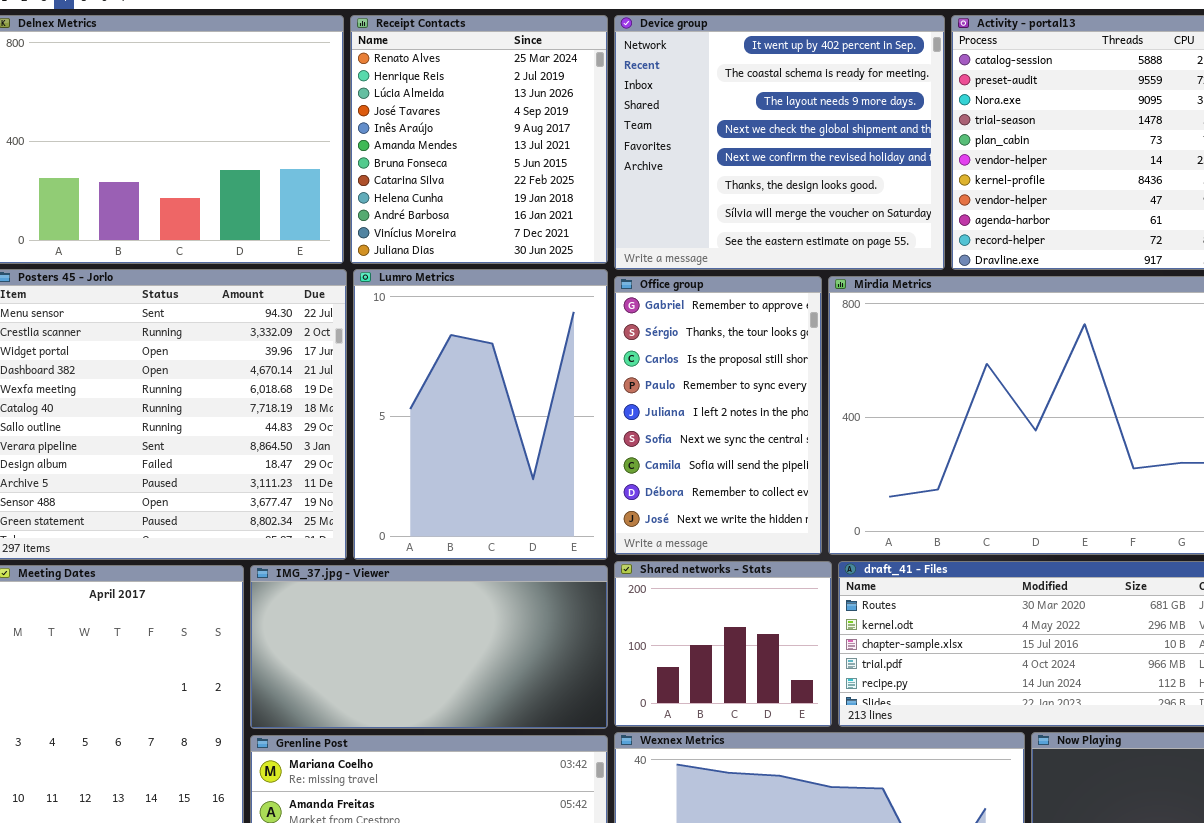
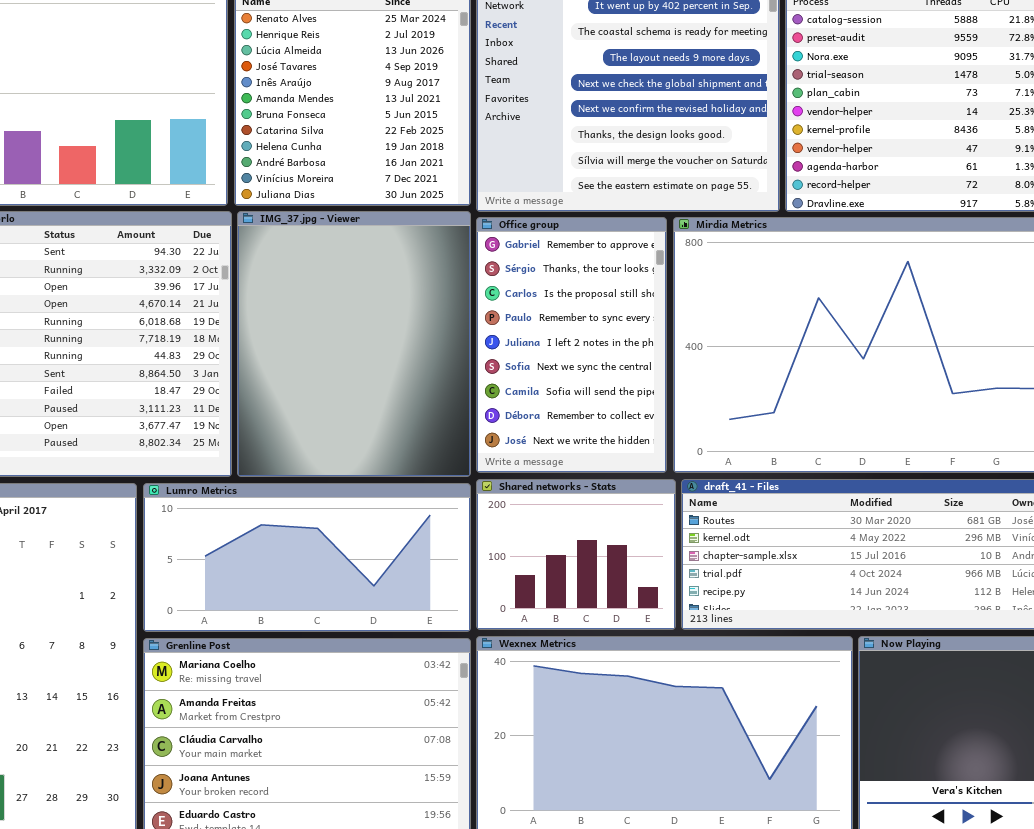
Lumro Metrics: [353,269,608,560] -> [143,483,471,632], moved, resized
IMG_37.jpg - Viewer: [250,565,608,729] -> [237,211,471,477], moved, resized

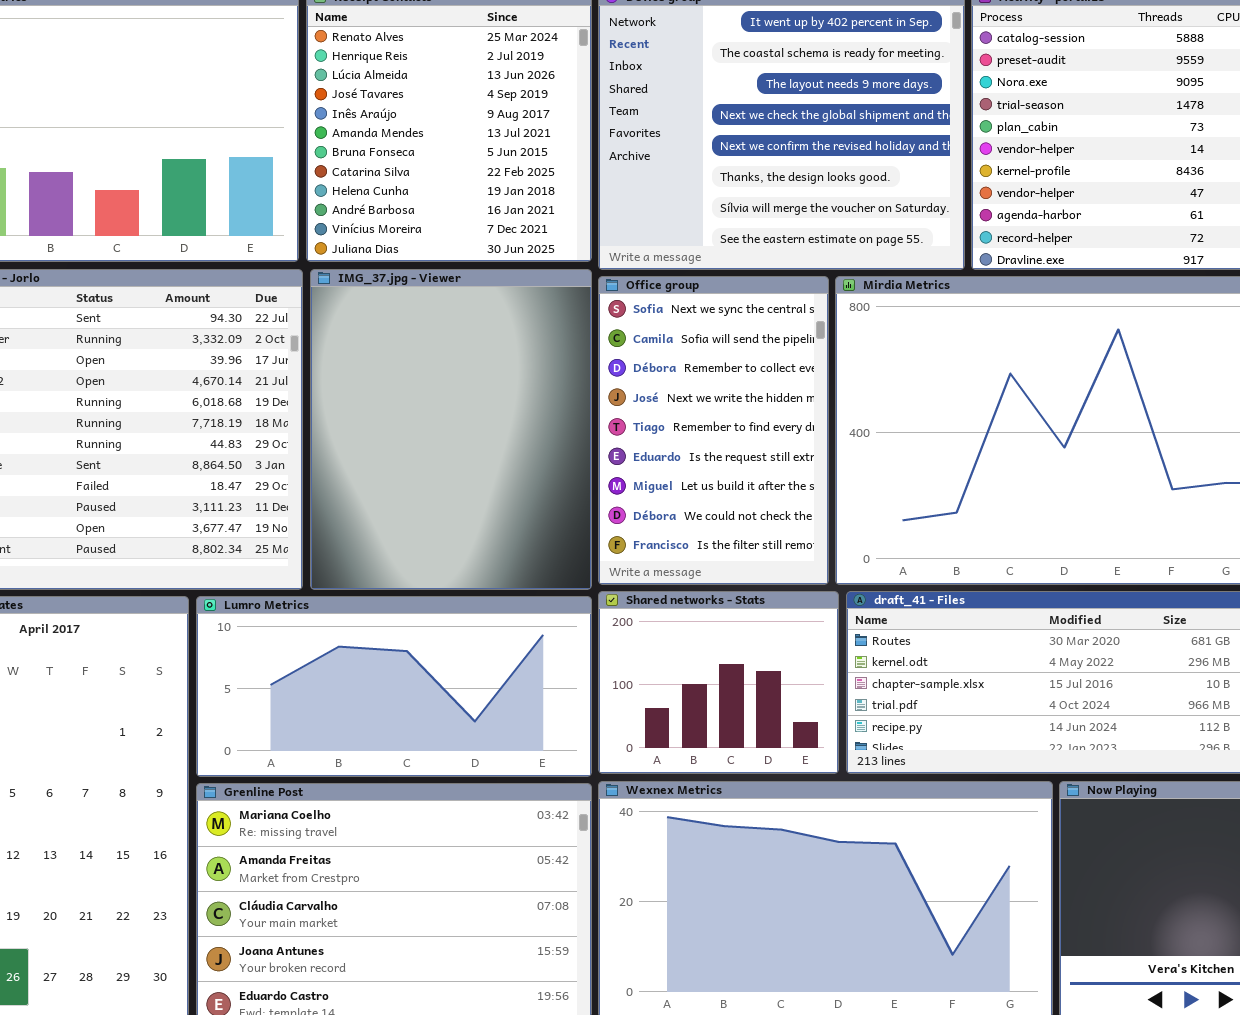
Office group: [476,217,667,473] -> [598,276,829,585], scrolled down 5 rows

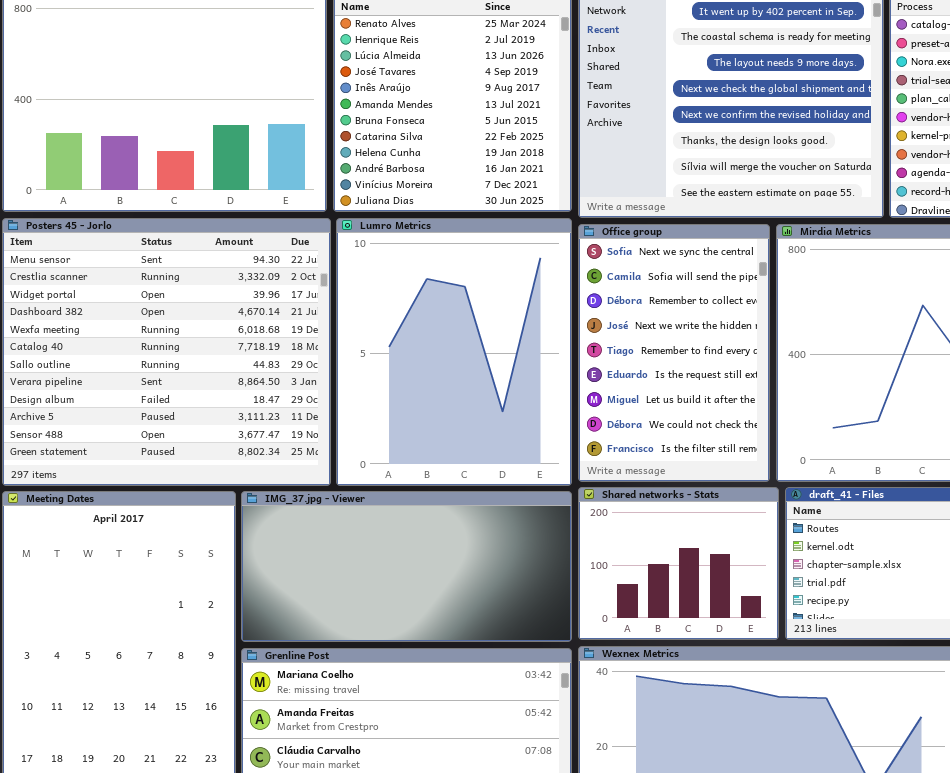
IMG_37.jpg - Viewer: [310,269,592,590] -> [241,491,572,642], moved, resized
Lumro Metrics: [196,596,592,777] -> [336,218,572,486], moved, resized

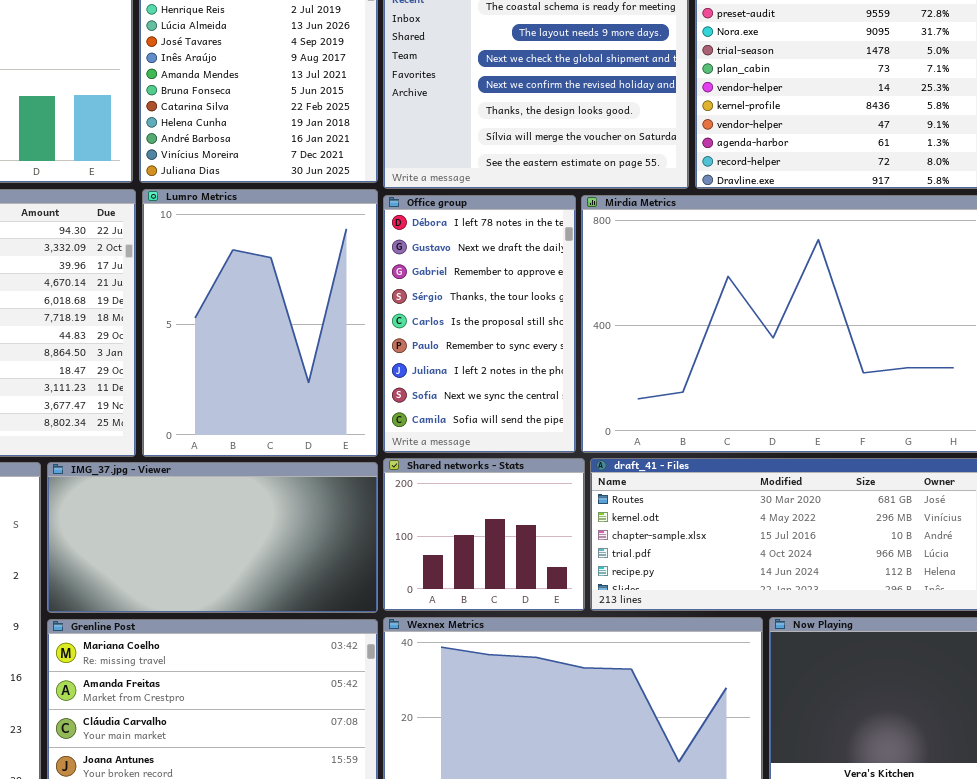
Office group: [578,224,770,482] -> [383,195,576,453], scrolled up 7 rows

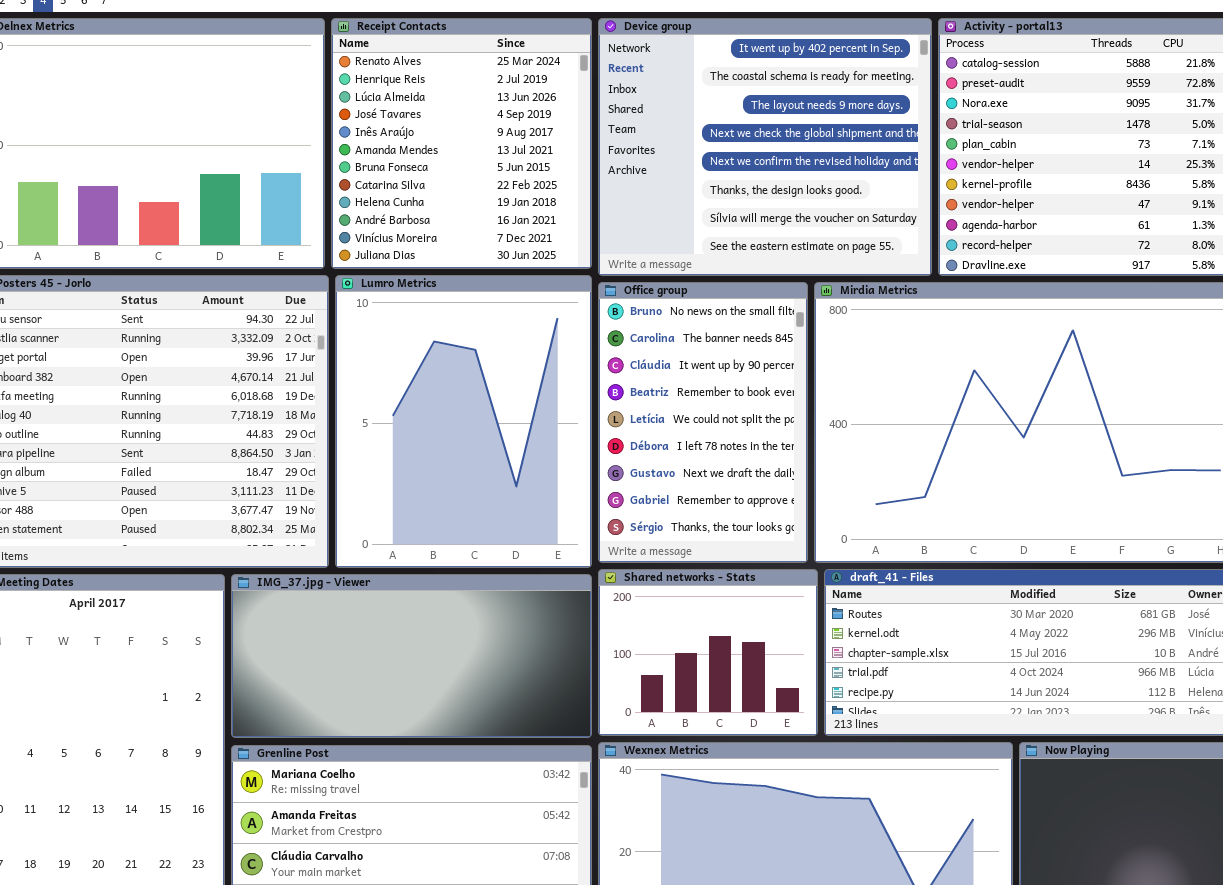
Office group: [383,195,576,453] -> [598,282,808,563], scrolled up 5 rows

